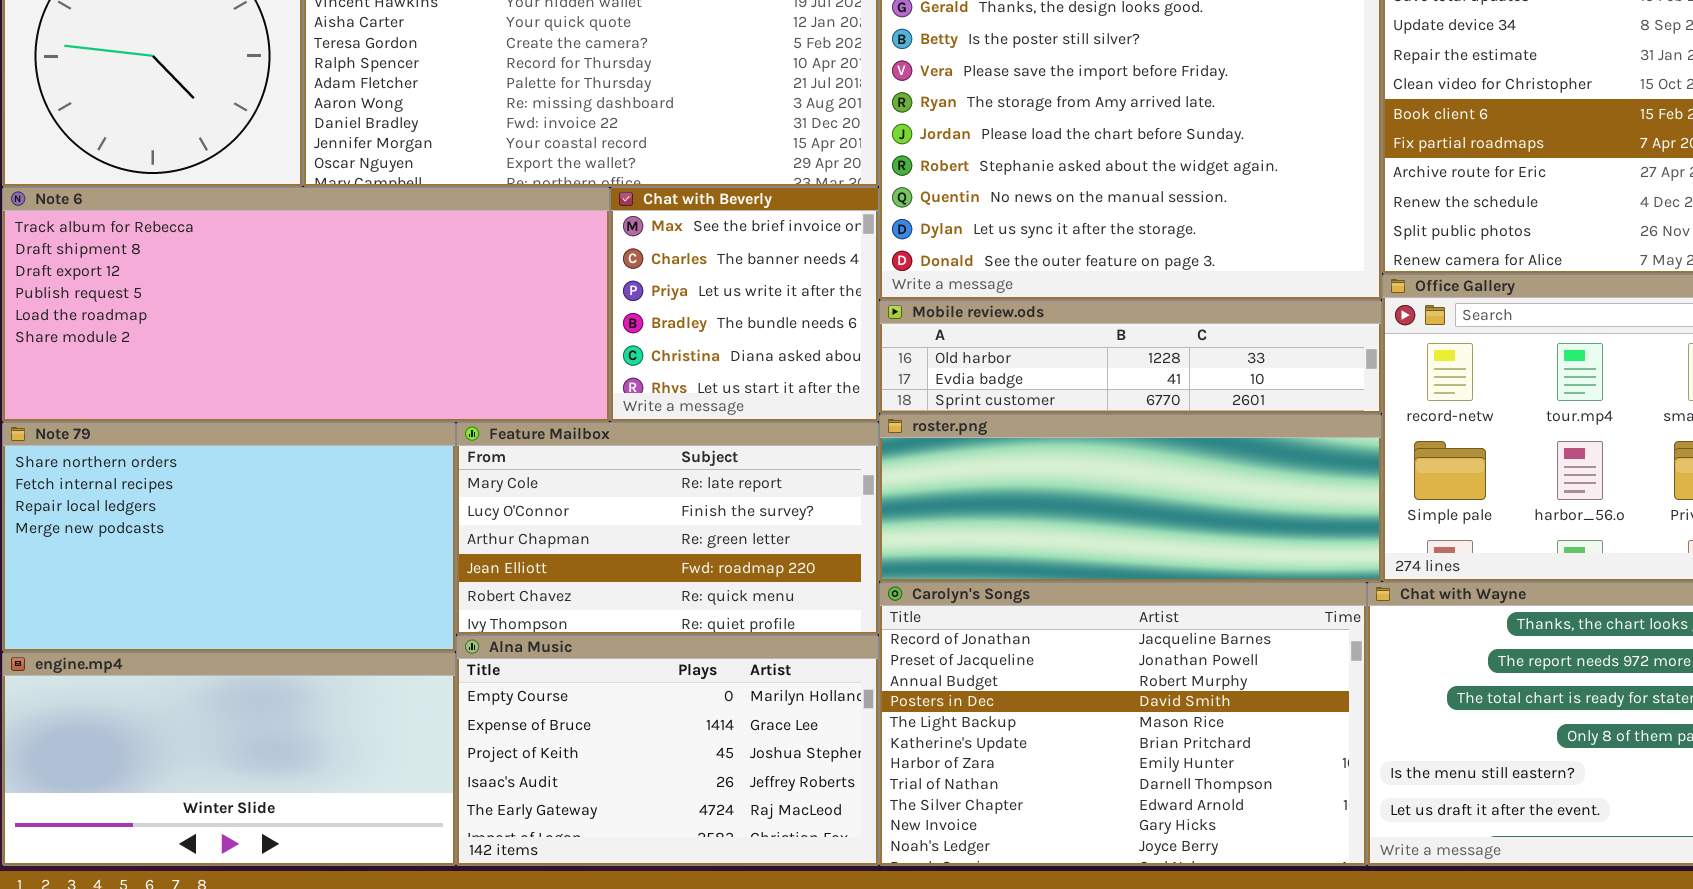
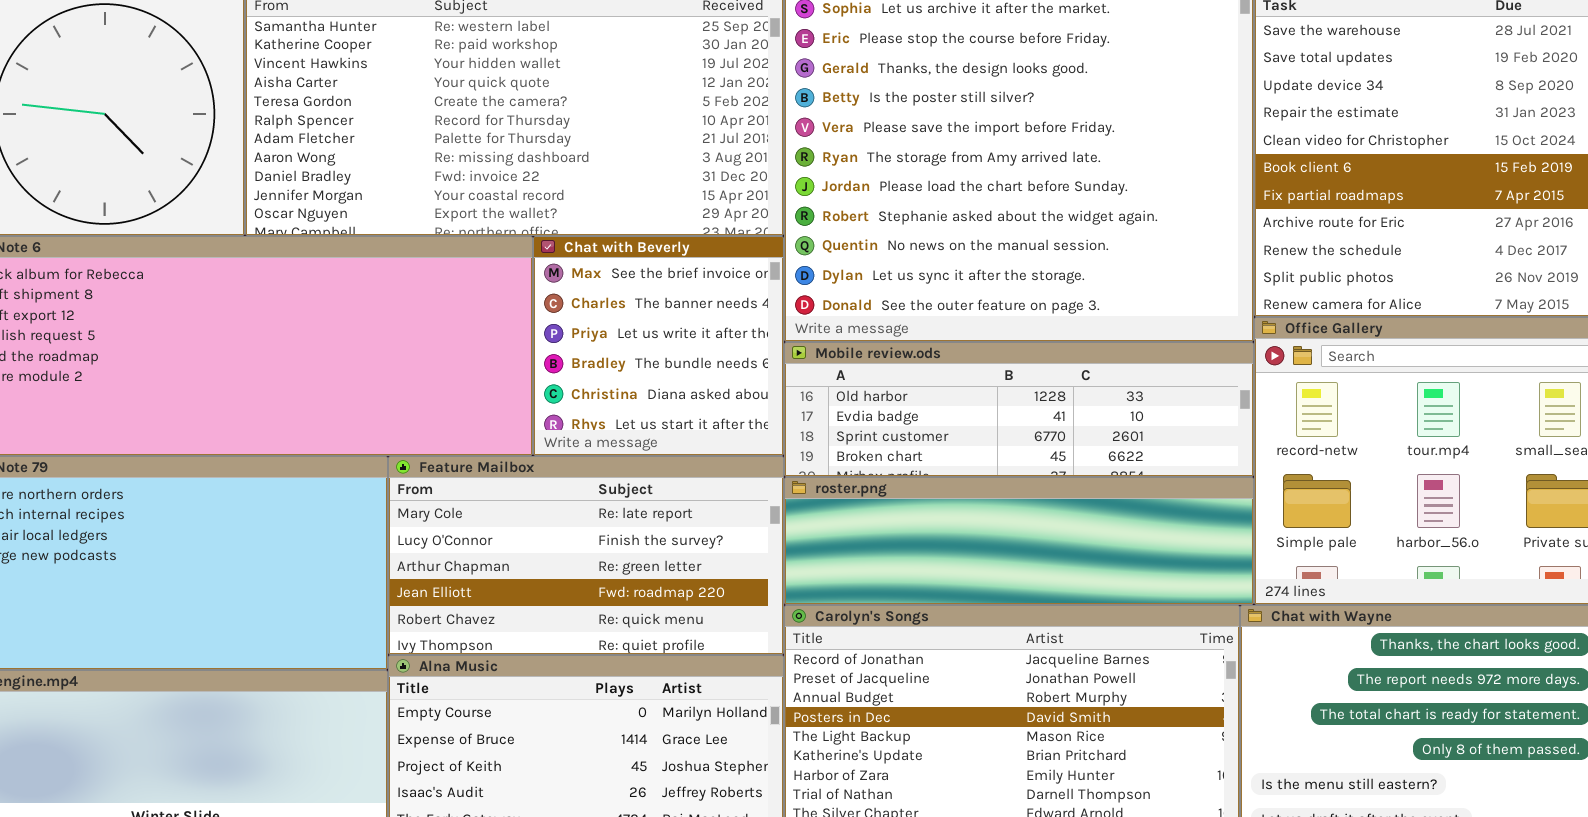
Mobile review.ods: [879,300,1382,414] -> [784,342,1254,477], resized
roster.png: [879,414,1382,582] -> [784,477,1254,605], resized

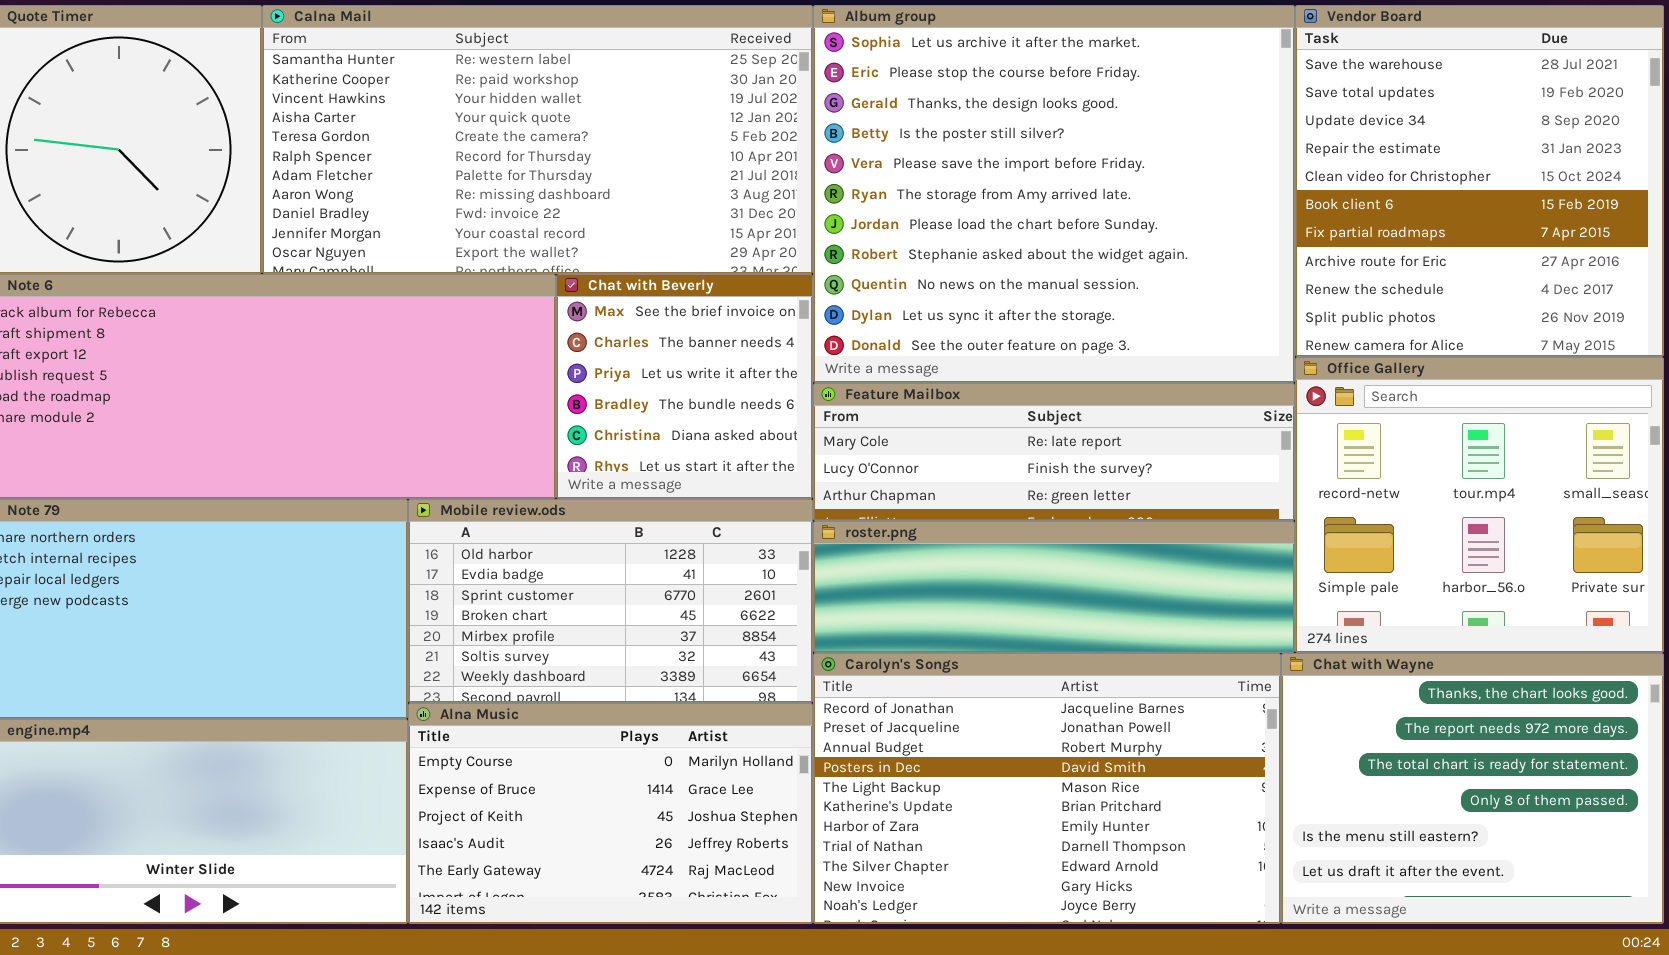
Mobile review.ods: [784,342,1254,477] -> [408,499,813,703], moved, resized
Feature Mailbox: [388,456,784,655] -> [813,383,1295,521], moved, resized

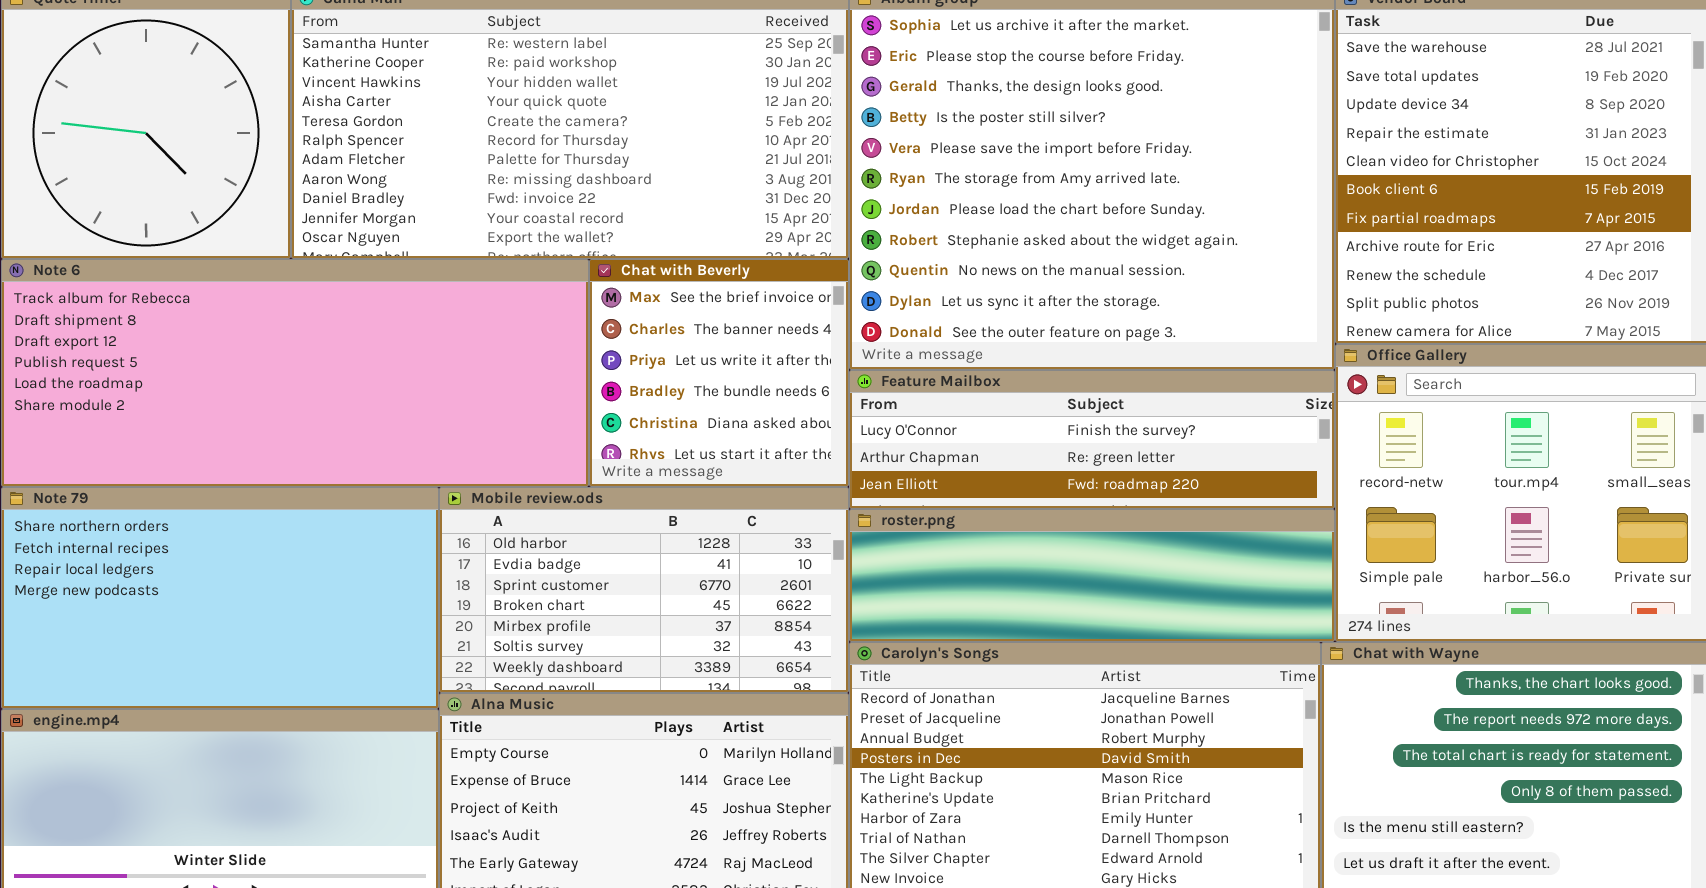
Feature Mailbox: [813,383,1295,521] -> [849,370,1335,509], scrolled down 1 row

